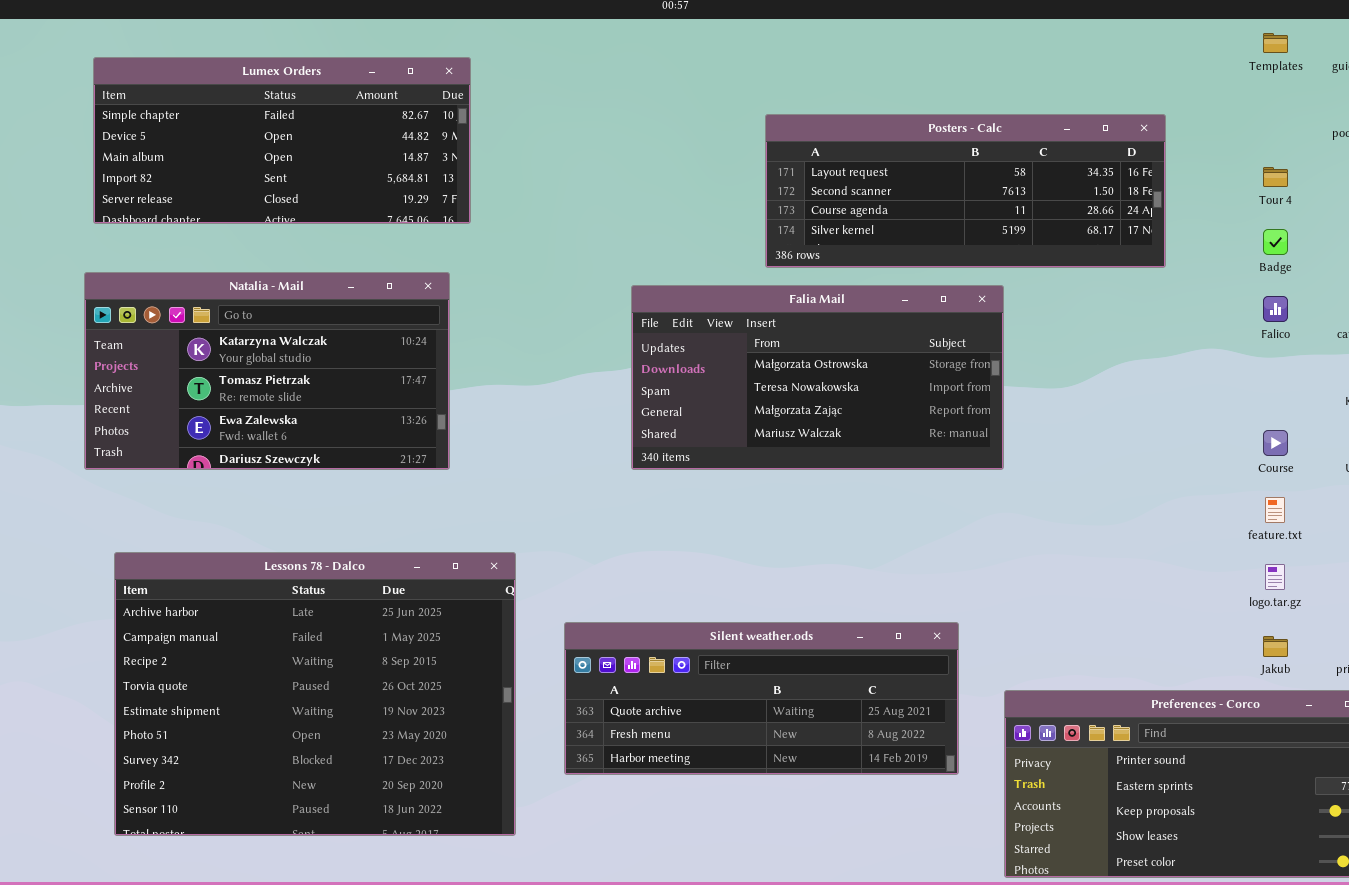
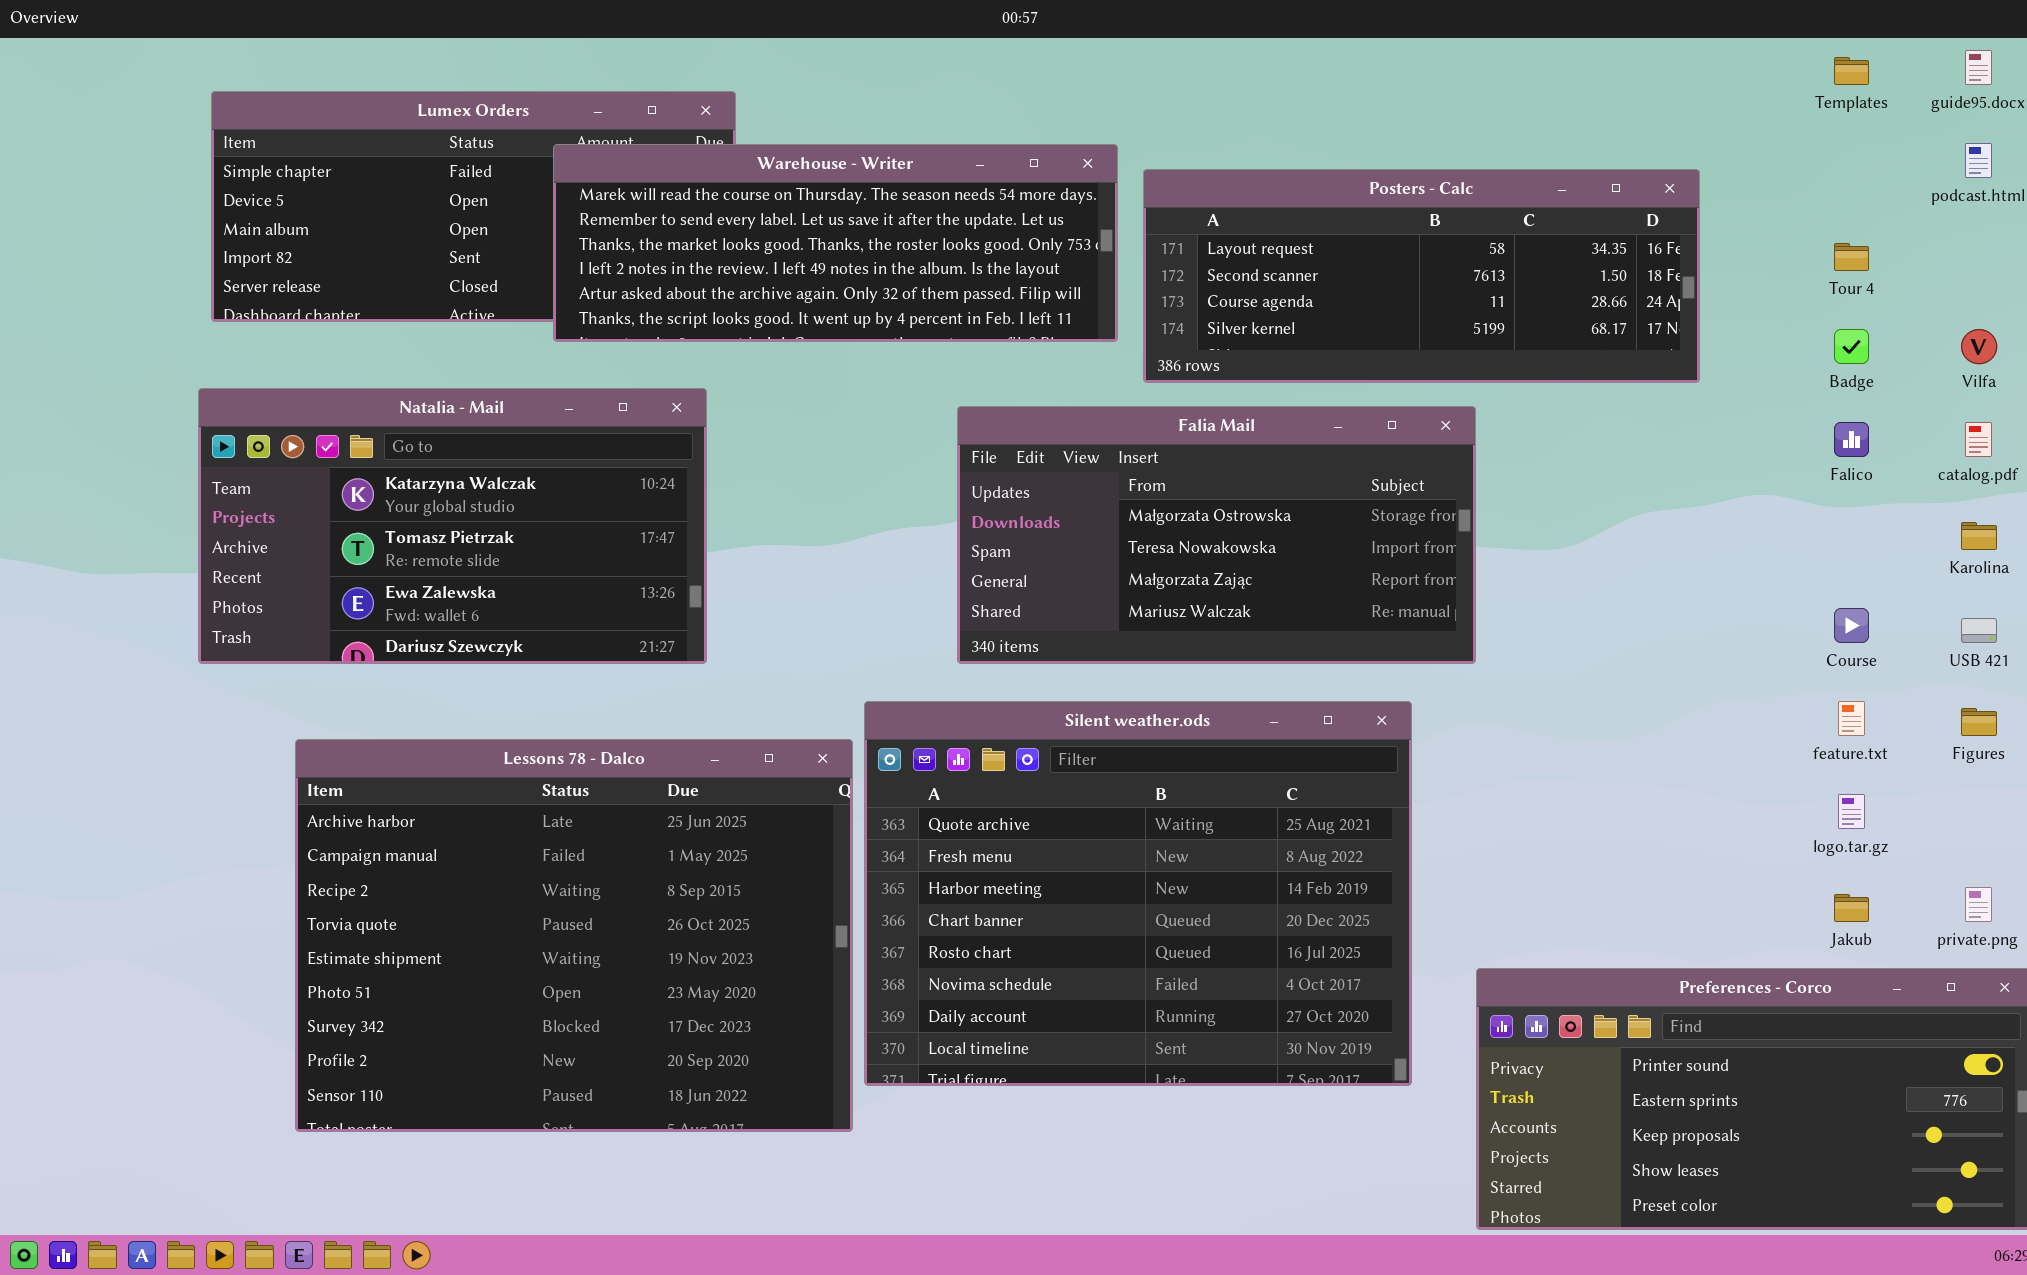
Warehouse - Writer: none -> [553,144,1118,342], opened
Lessons 78 - Dalco: [114,552,516,836] -> [295,739,853,1132], moved
Silent weather.ods: [564,622,959,775] -> [864,701,1412,1086], resized

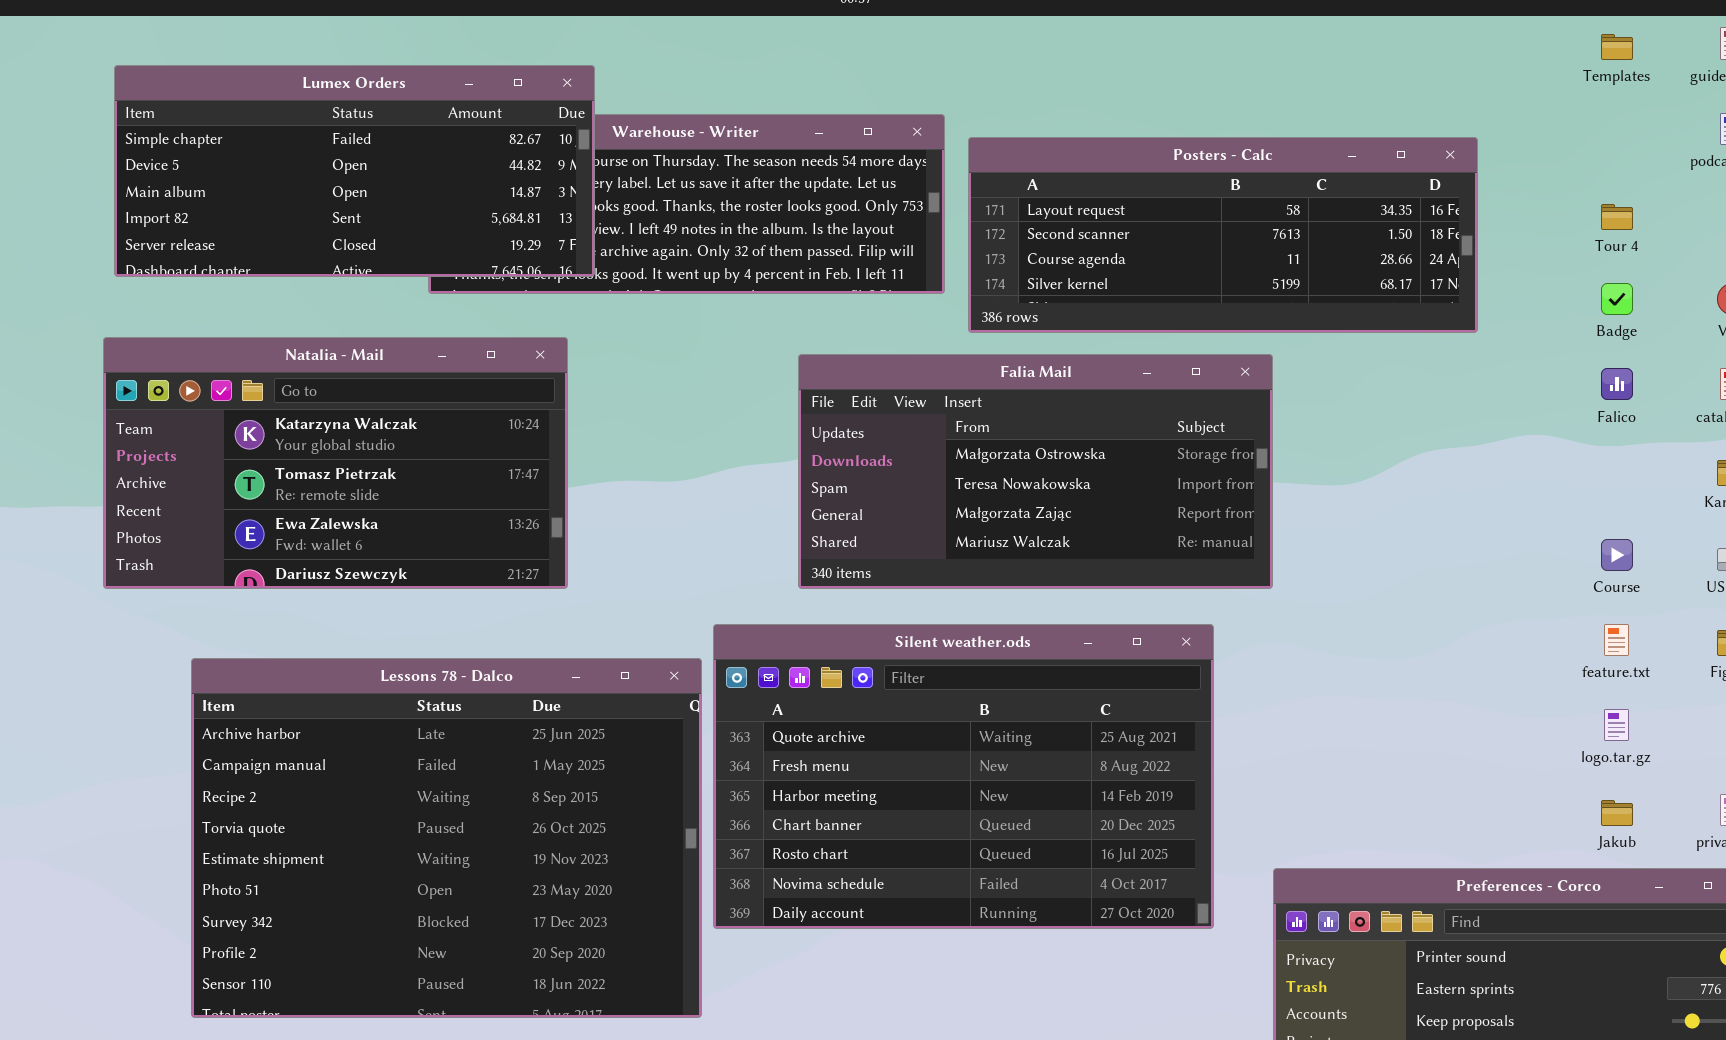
Lumex Orders: [211,91,736,322] -> [114,65,595,277], raised
Silent weather.ods: [864,701,1412,1086] -> [713,624,1214,929], resized

